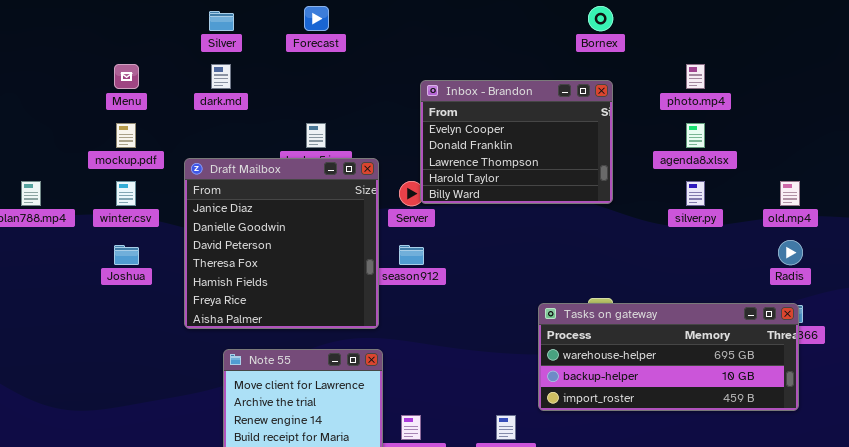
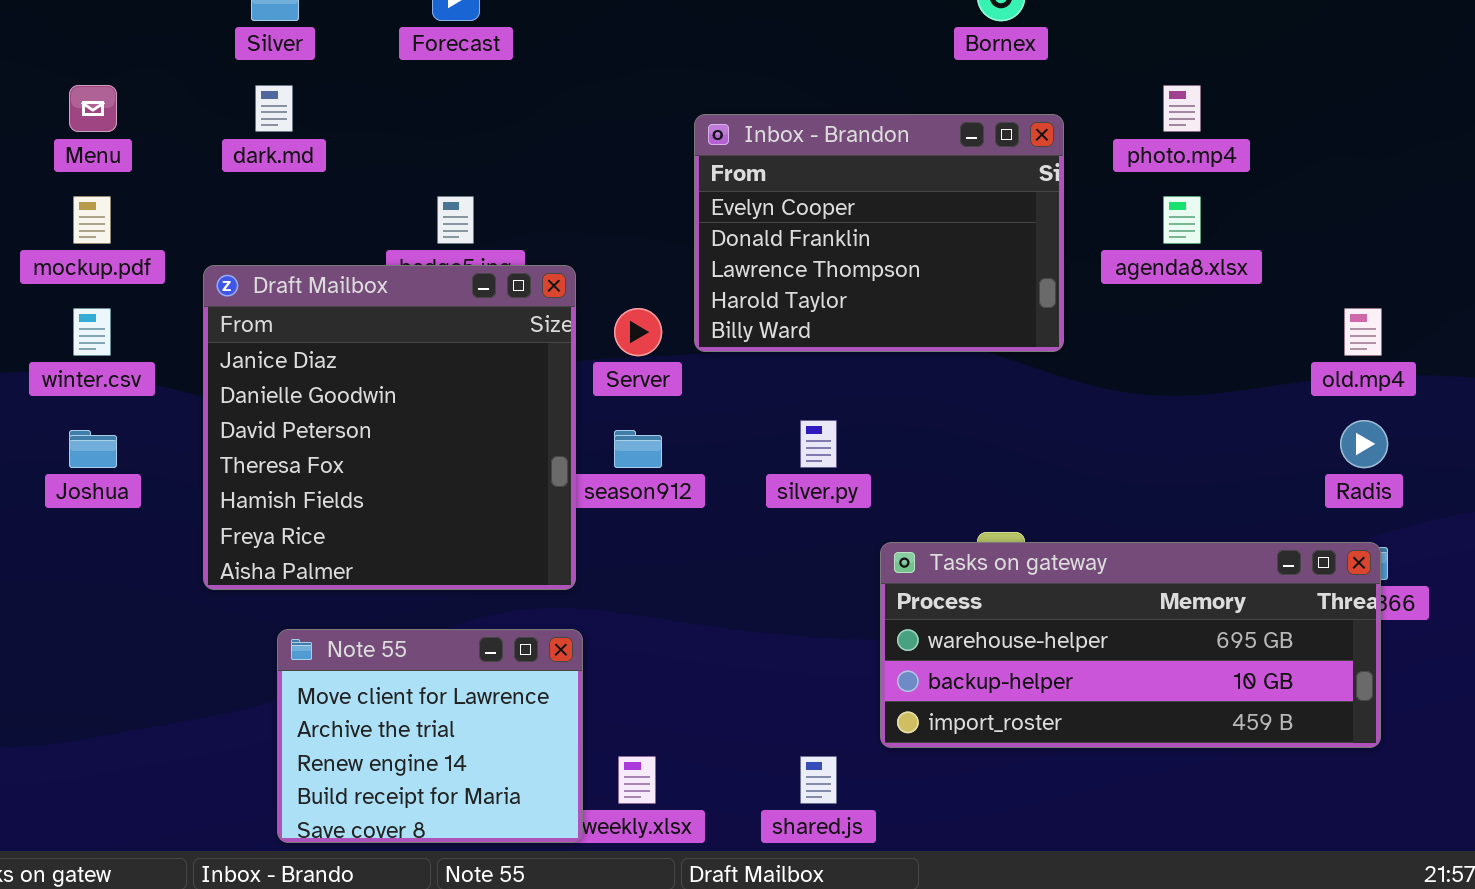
Inbox - Brandon: [420,80,613,204] -> [694,114,1064,352], moved
silver.py: [686,181,705,206] -> [800,420,837,468], moved

